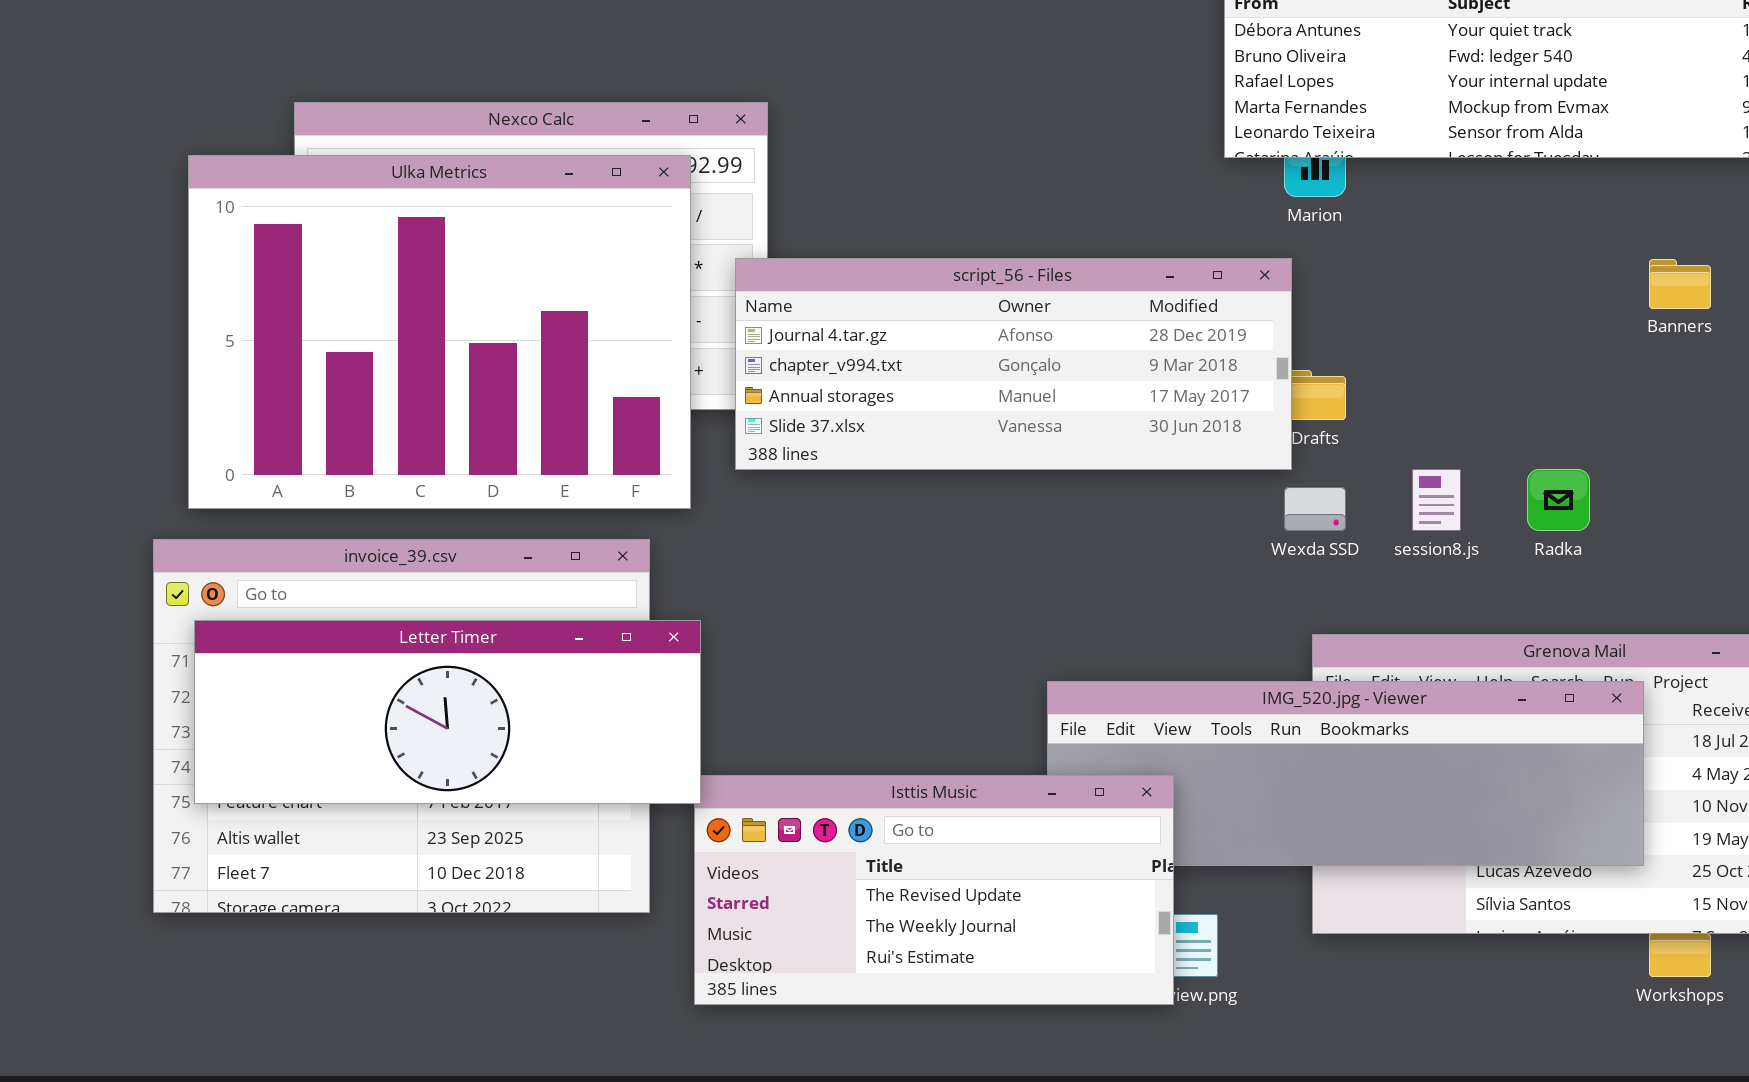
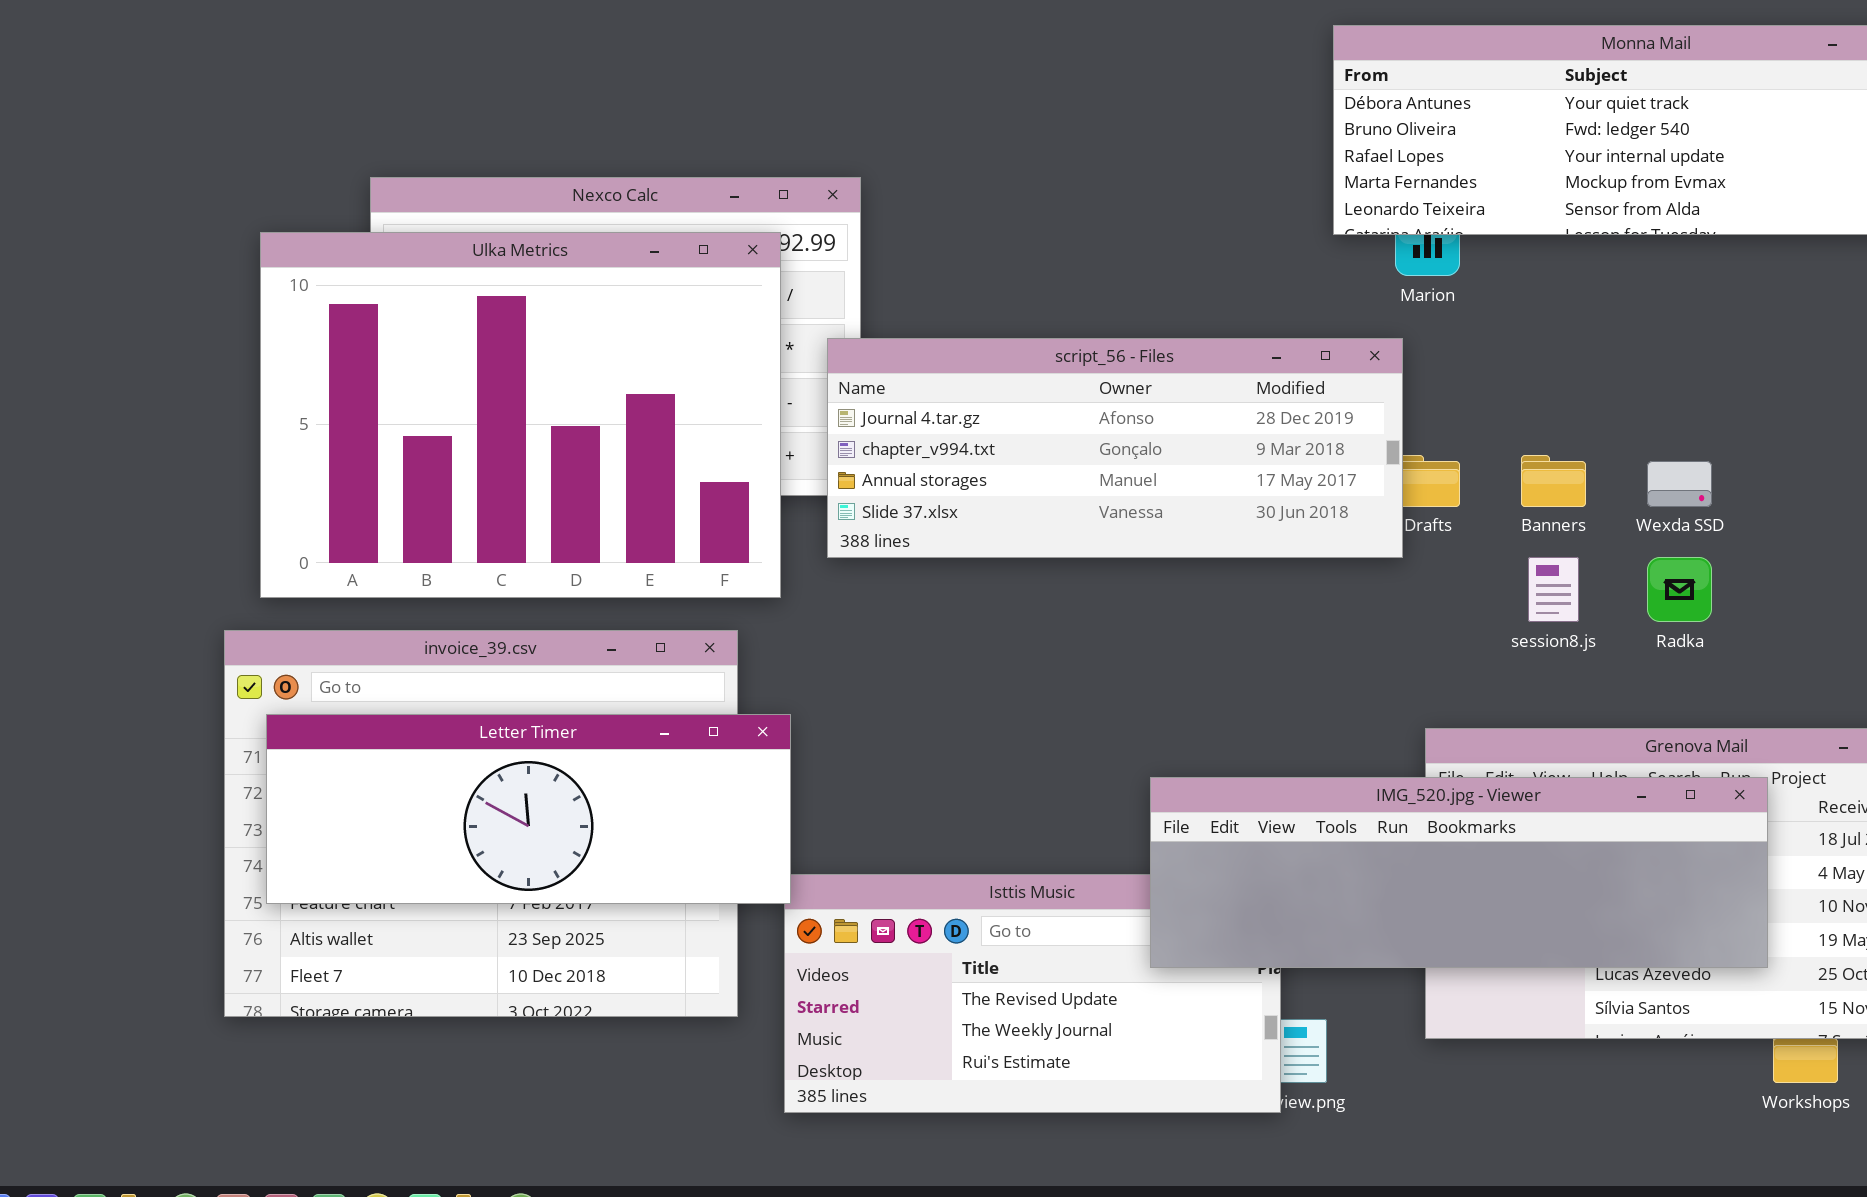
Banners: [1649,259,1711,309] -> [1521,455,1586,507], moved
Wexda SSD: [1284,487,1346,531] -> [1647,461,1712,507], moved
IMG_520.jpg - Viewer: [1047,681,1644,866] -> [1150,777,1768,968], raised

